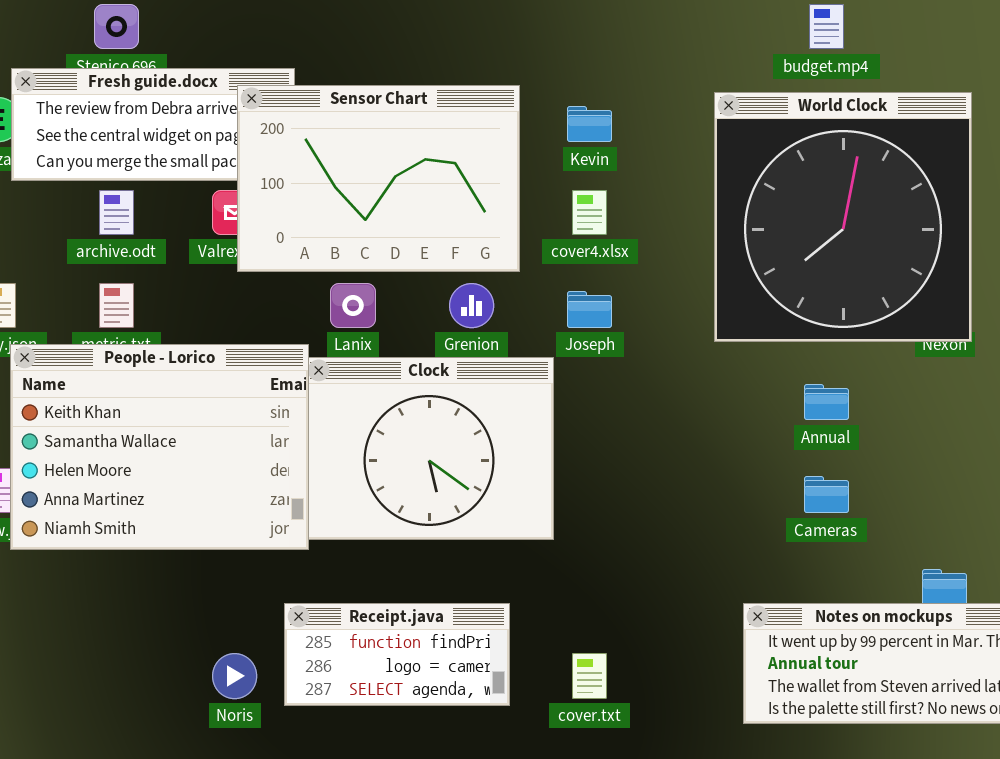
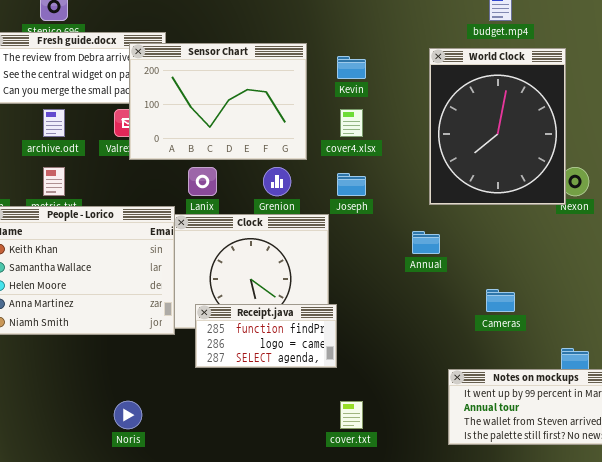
World Clock: [714,92,972,342] -> [429,48,566,205], resized
Annual: [804,384,849,420] -> [412,231,440,254], moved
Receipt.java: [284,603,510,706] -> [195,304,337,368], moved

